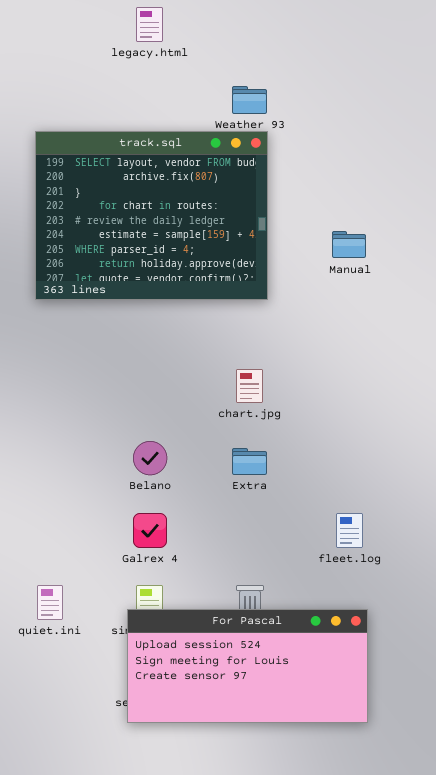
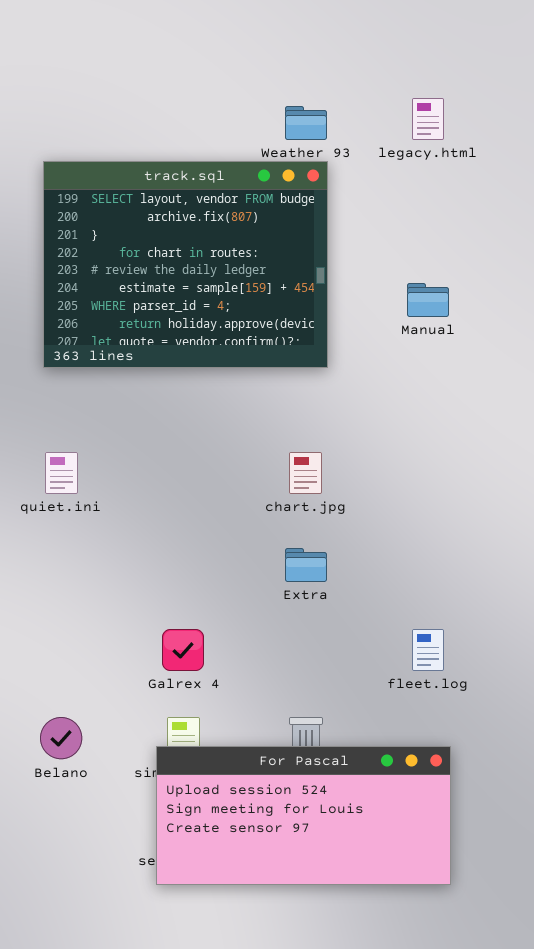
legacy.html: [136,7,163,42] -> [412,98,444,140], moved
Belano: [133,441,167,475] -> [40,717,82,759], moved
quiet.ini: [37,585,63,620] -> [45,452,78,494], moved

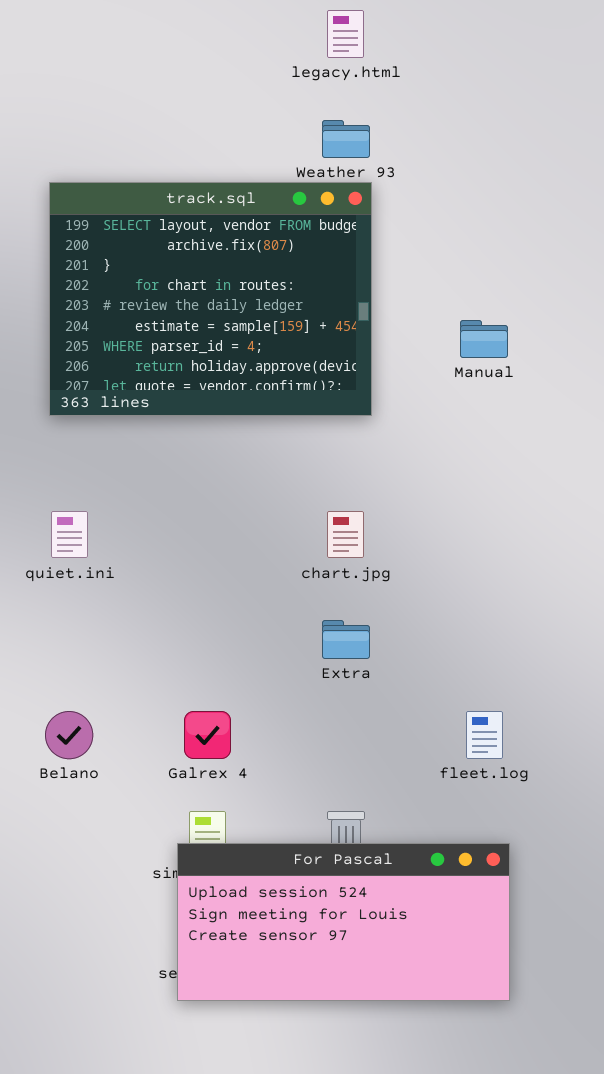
legacy.html: [412,98,444,140] -> [327,10,364,58], moved
Belano: [40,717,82,759] -> [45,711,93,759], moved

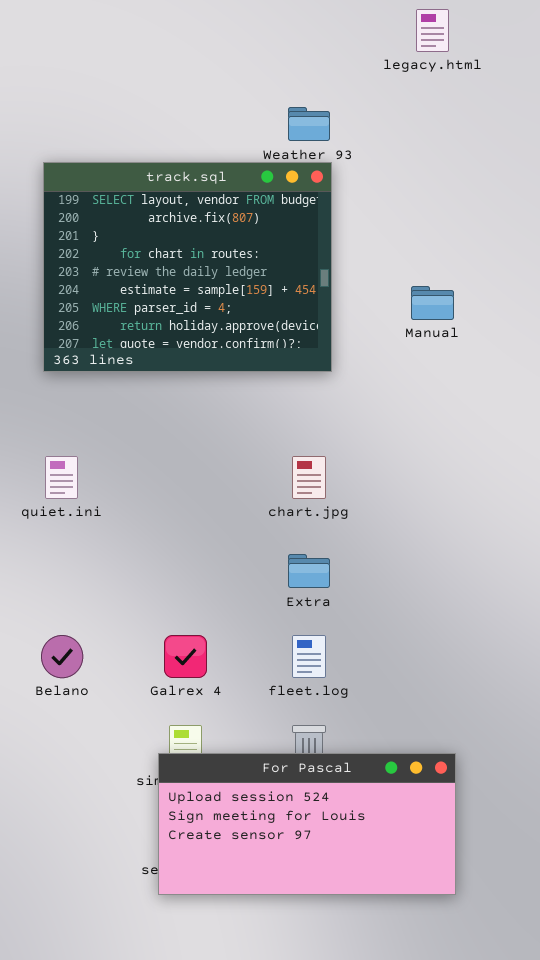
legacy.html: [327,10,364,58] -> [416,9,449,52], moved
fleet.log: [466,711,503,759] -> [292,635,326,678], moved

